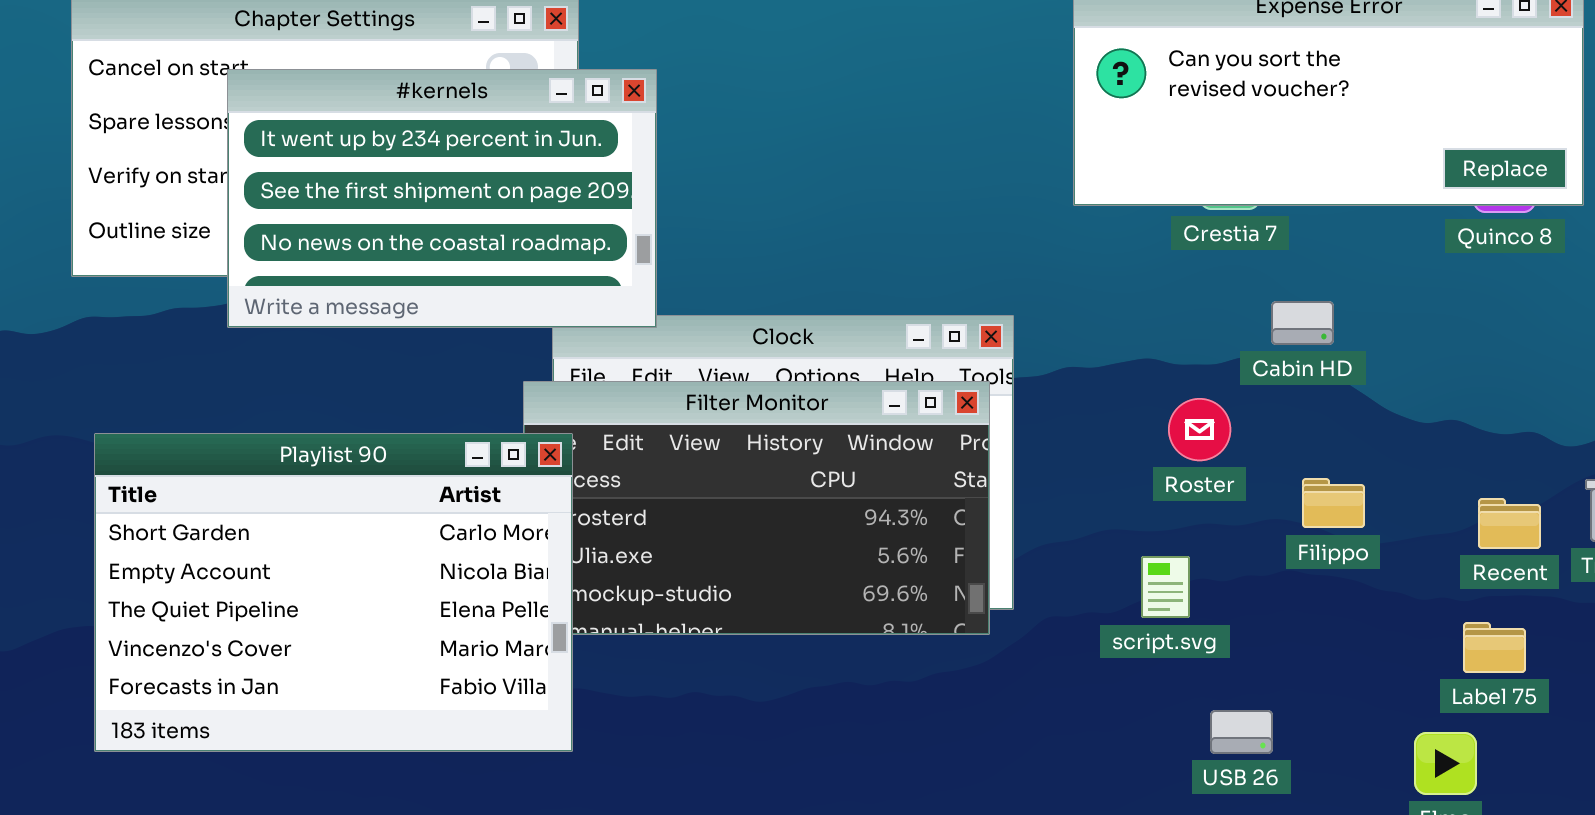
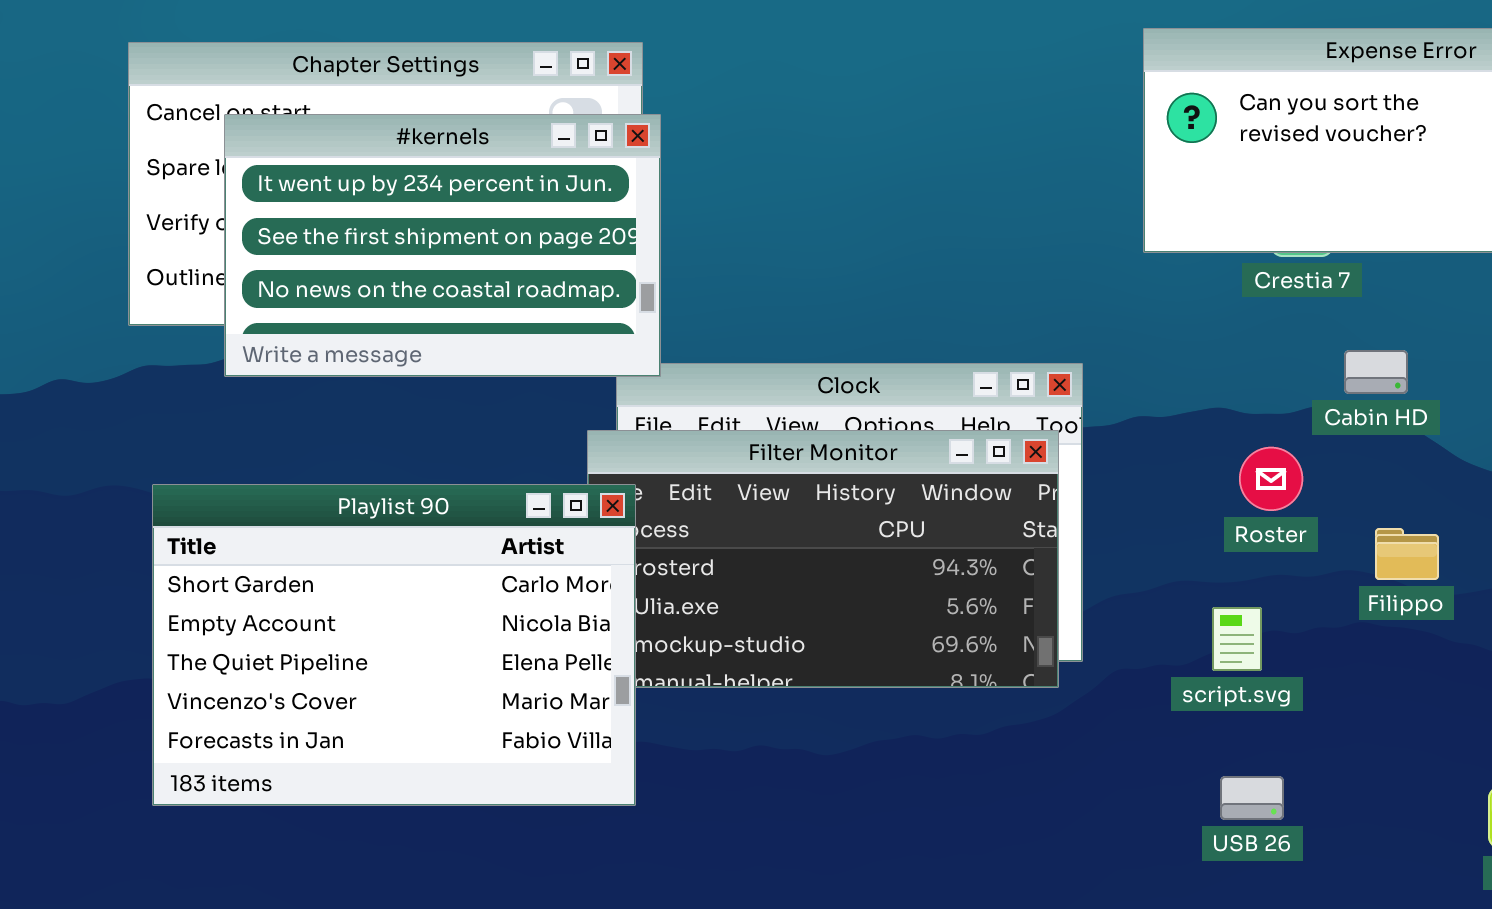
#kernels: [227,69,657,328] -> [224,114,661,377], moved
USB 26: [1210,710,1273,754] -> [1220,776,1284,820], moved

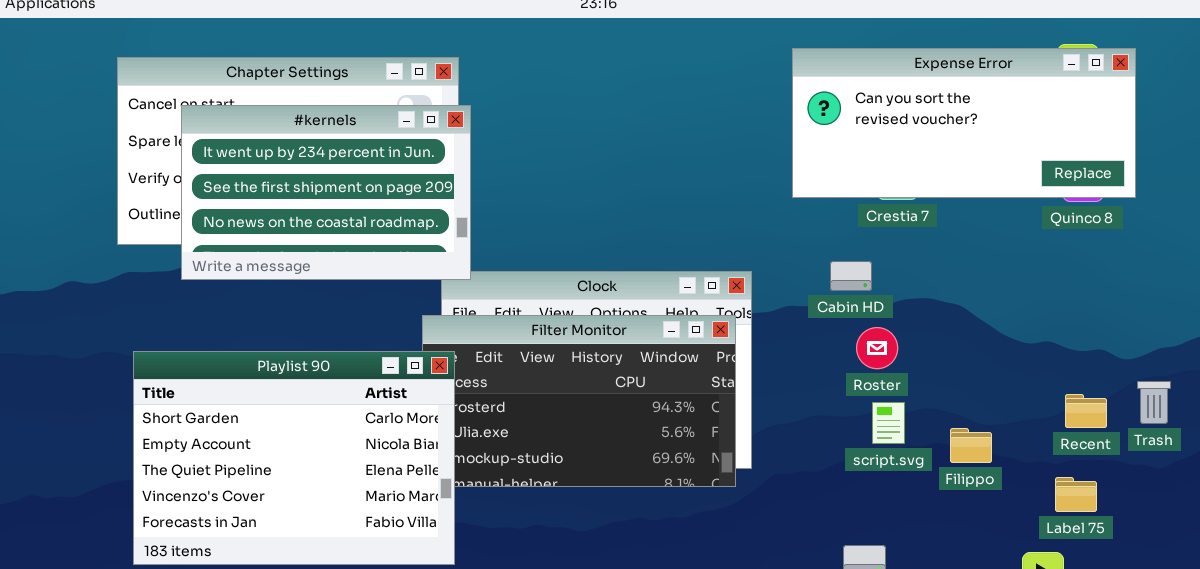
Cabin HD: [1344,350,1408,394] -> [830,261,872,291], moved
Filippo: [1375,528,1439,580] -> [950,428,992,463], moved
script.svg: [1212,607,1262,671] -> [872,402,905,444], moved

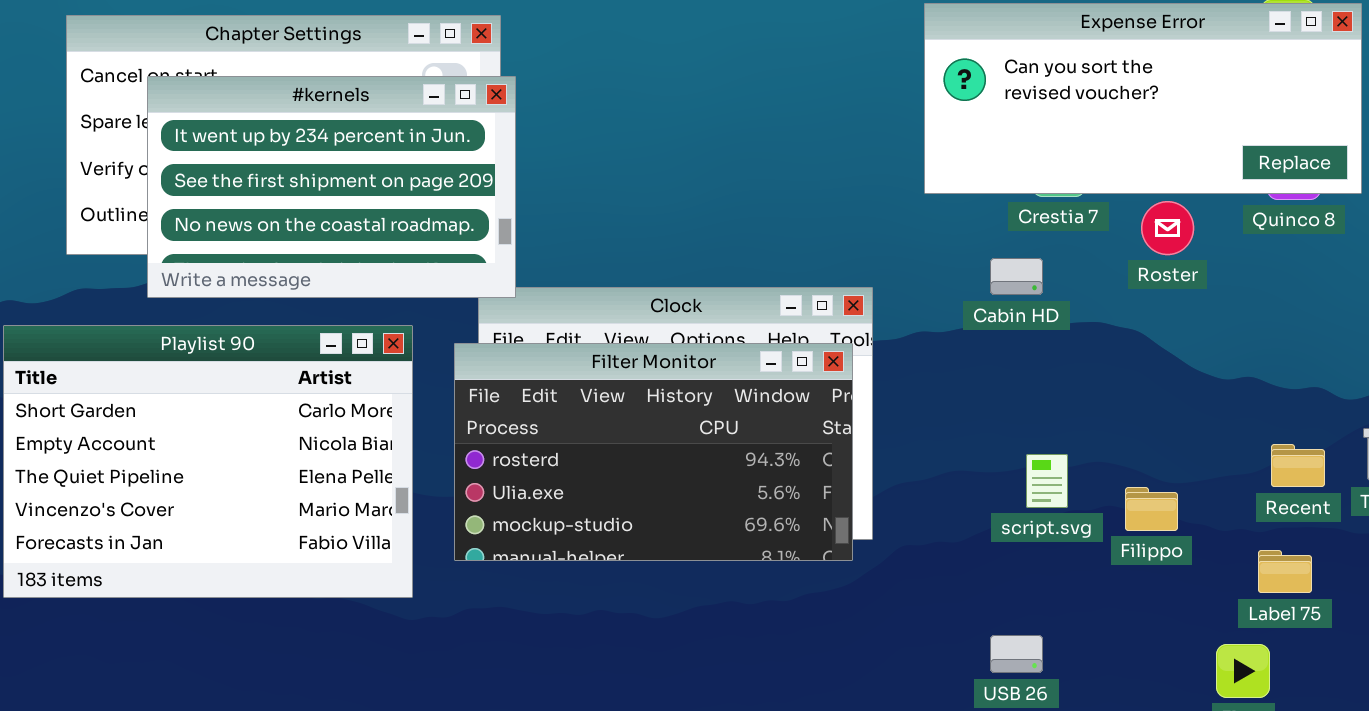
Cabin HD: [830,261,872,291] -> [990,258,1043,295], moved
Roster: [856,327,898,369] -> [1141,201,1194,255], moved
Playlist 90: [133,351,455,565] -> [3,325,413,598], moved

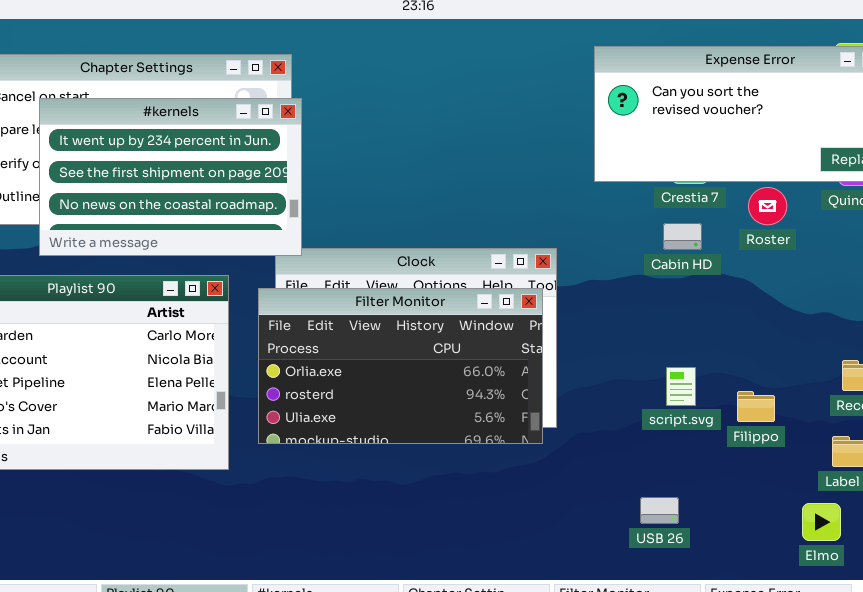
Cabin HD: [990,258,1043,295] -> [663,223,702,250], moved
Filter Monitor: [454,343,853,561] -> [258,288,543,444], scrolled up 1 row

